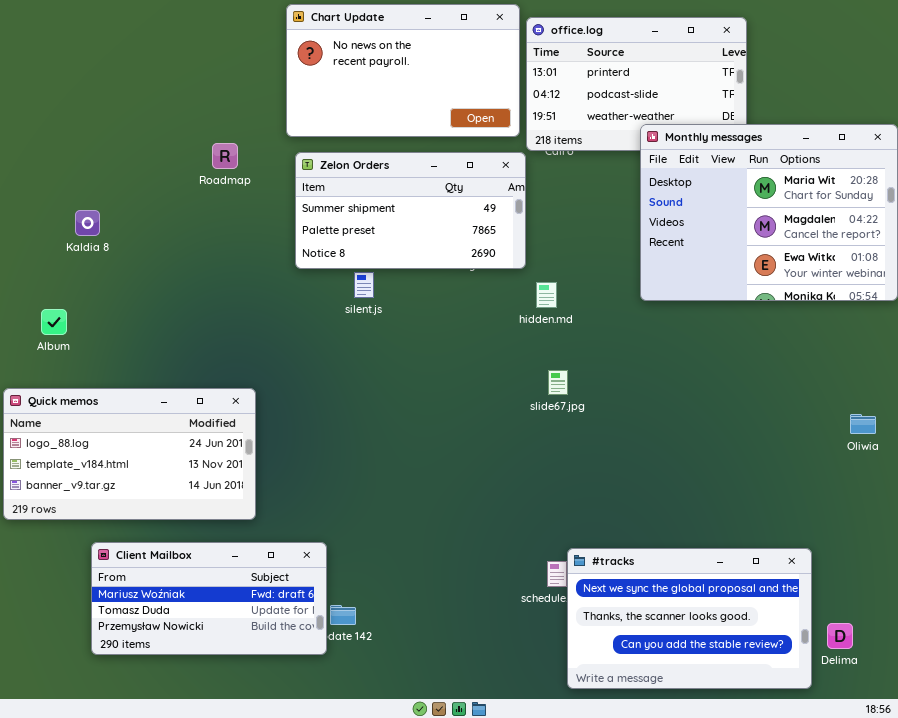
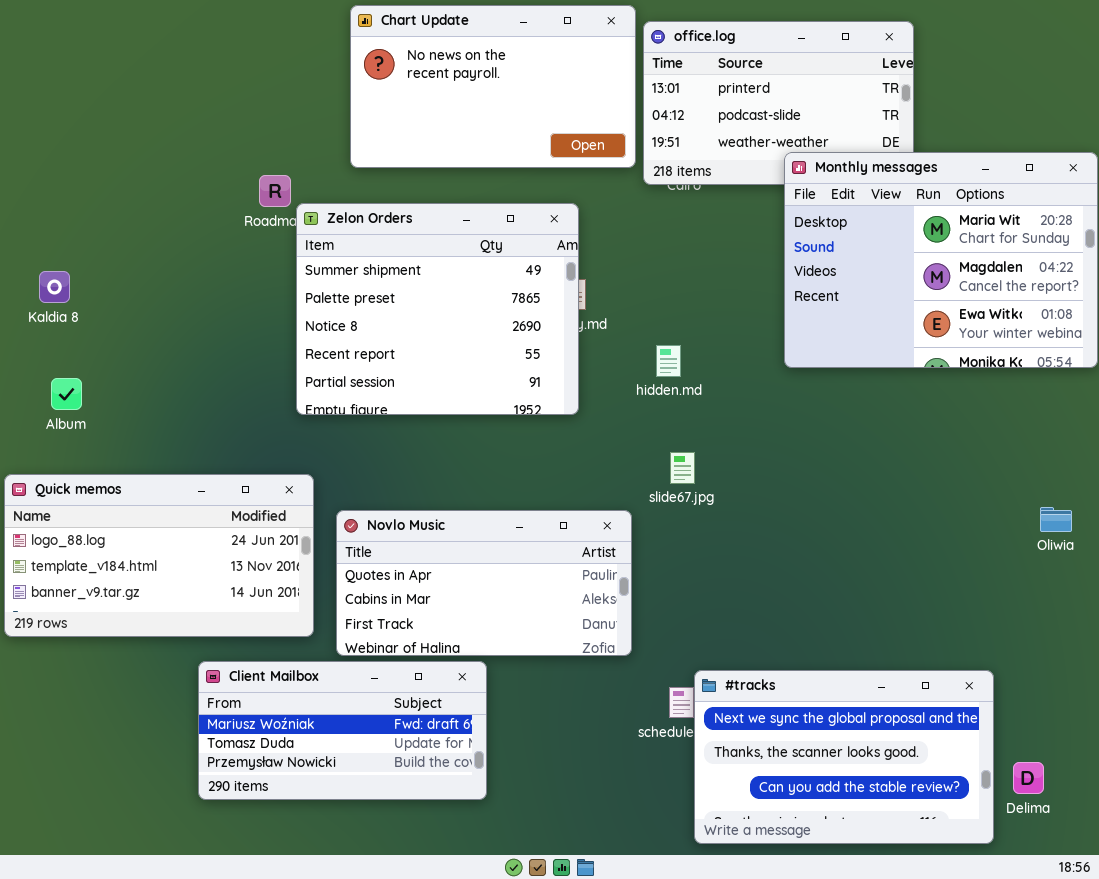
Zelon Orders: [295,152,526,269] -> [296,203,579,415], moved, resized
Kaldia 8: [75,210,100,236] -> [39,271,70,303], moved
Novlo Music: none -> [336,510,632,656], opened
Client Mailbox: [91,542,327,655] -> [198,661,487,800], moved

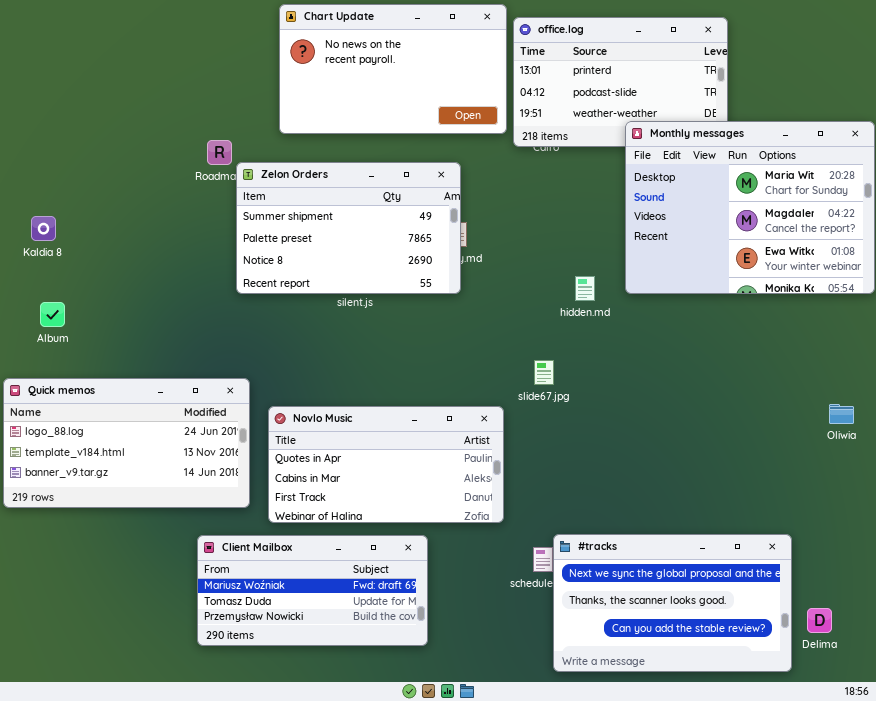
Zelon Orders: [296,203,579,415] -> [236,162,461,294], resized
hidden.md: [656,345,681,377] -> [575,276,595,301], moved
Client Mailbox: [198,661,487,800] -> [197,535,428,646], moved

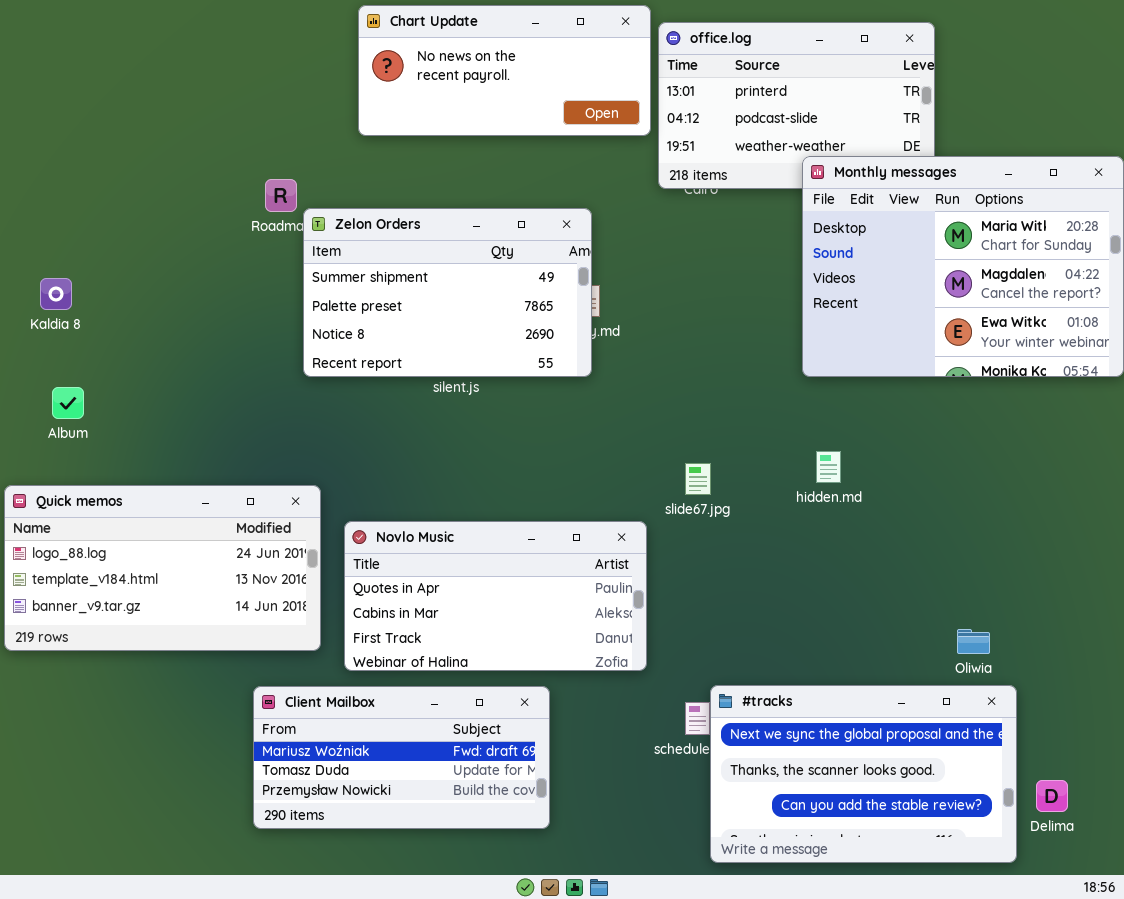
Chart Update: [279,4,507,134] -> [358,5,651,136], resized
hidden.md: [575,276,595,301] -> [816,451,841,483], moved
Oliwia: [829,404,854,424] -> [957,629,990,654], moved

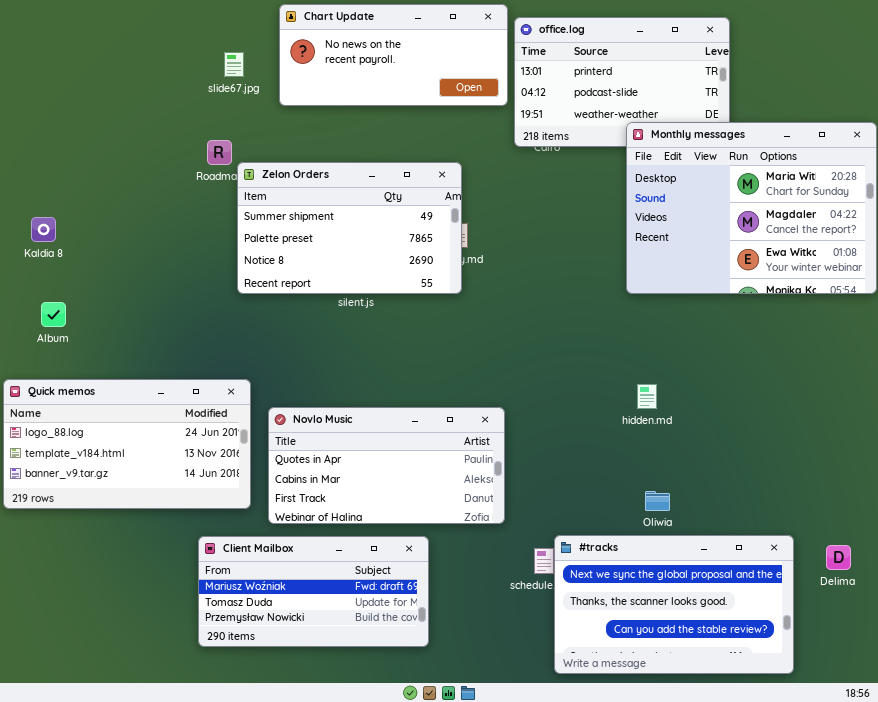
hidden.md: [816,451,841,483] -> [637,384,657,409], moved
slide67.jpg: [685,463,711,495] -> [224,52,244,77], moved
Oliwia: [957,629,990,654] -> [645,491,670,511], moved
Delima: [1036,780,1068,812] -> [826,545,851,570], moved

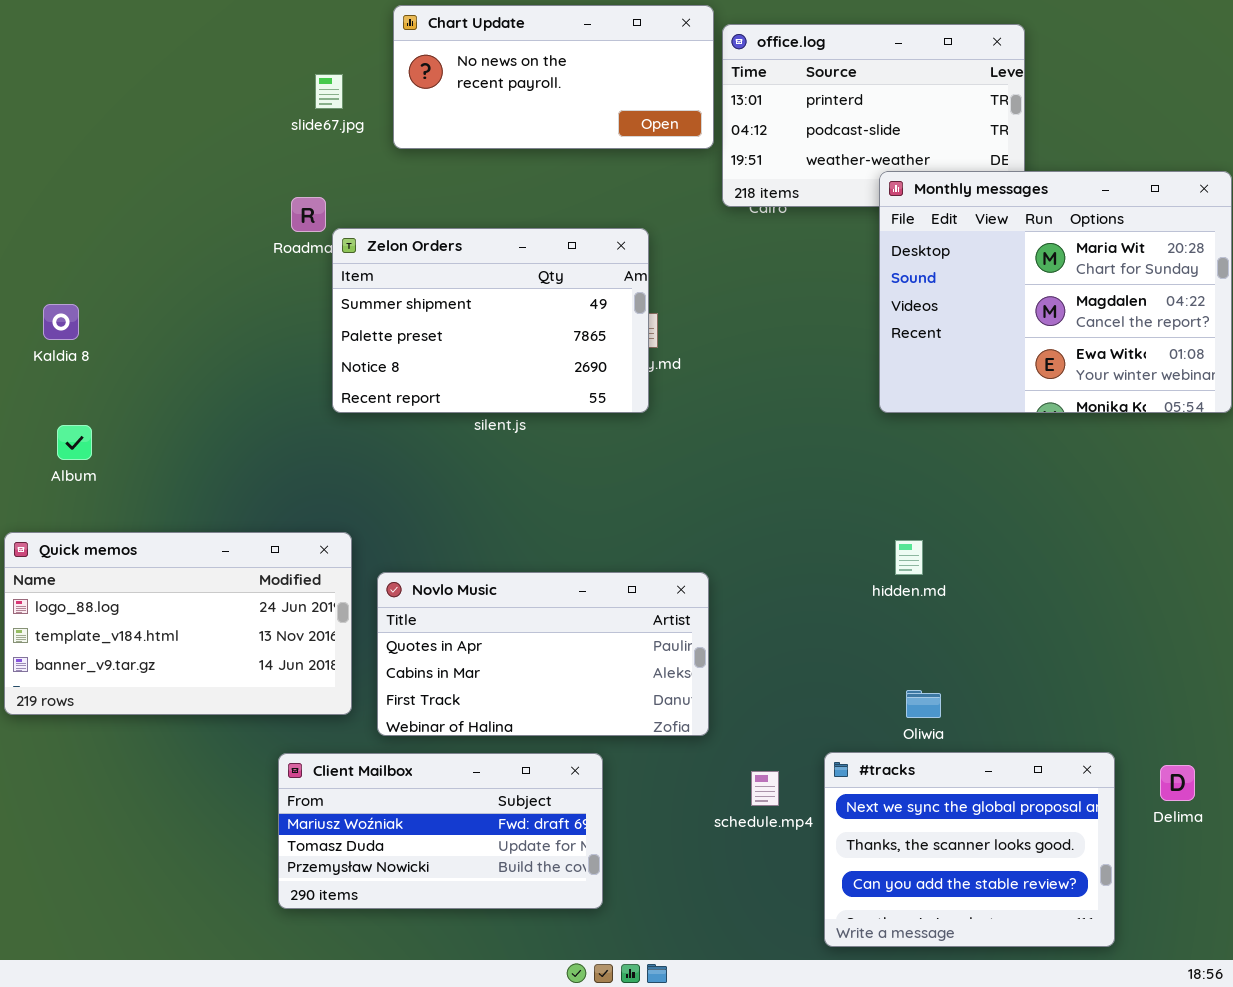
#tracks: [554,535,794,674] -> [824,752,1115,947], resized

